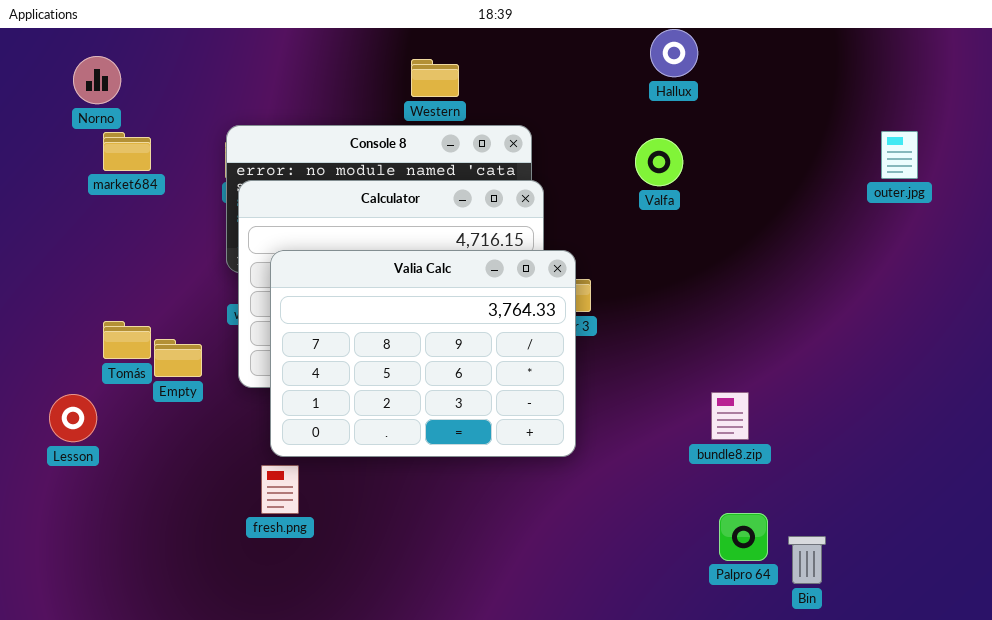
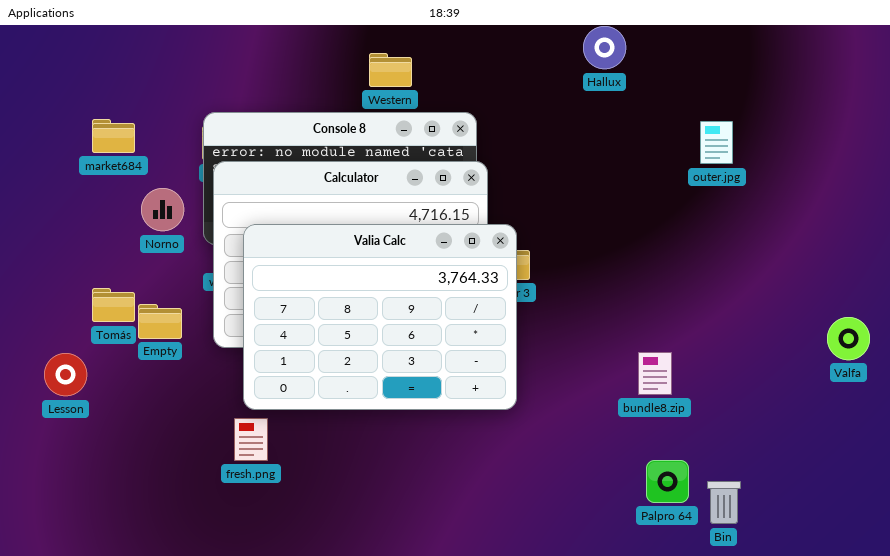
Norno: [73,56,121,104] -> [141,188,184,231], moved
outer.jpg: [881,131,918,179] -> [700,121,733,164], moved
Valfa: [635,138,683,186] -> [827,317,870,360], moved

